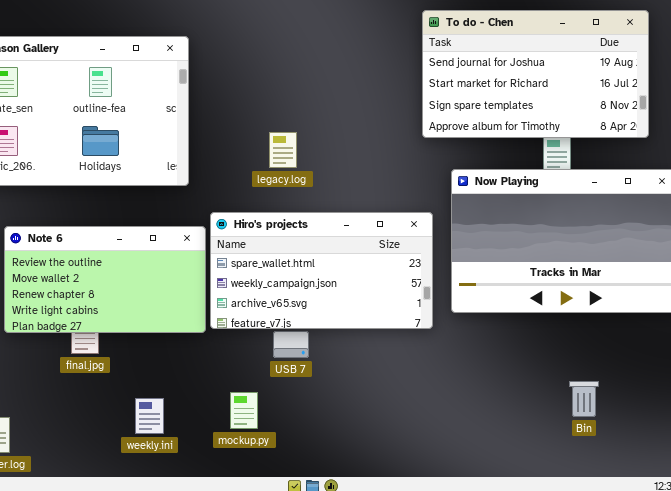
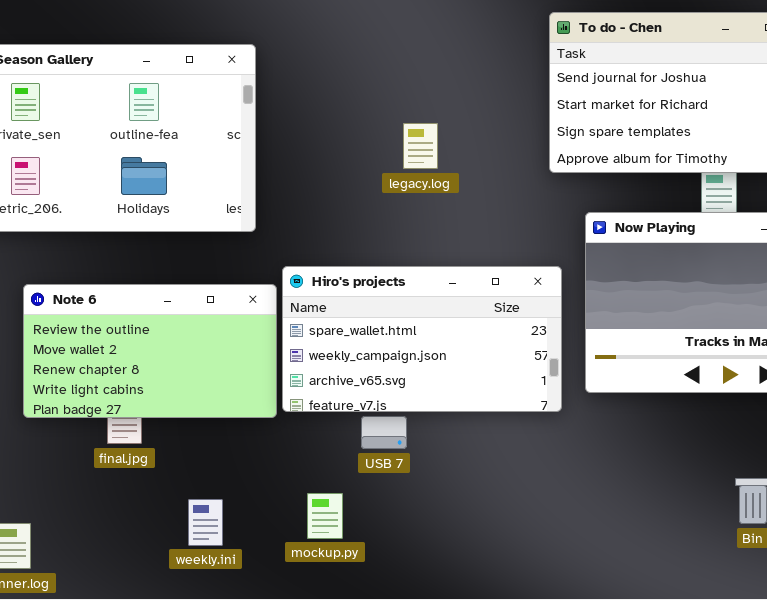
legacy.log: [269,132,297,168] -> [403,123,438,169], moved

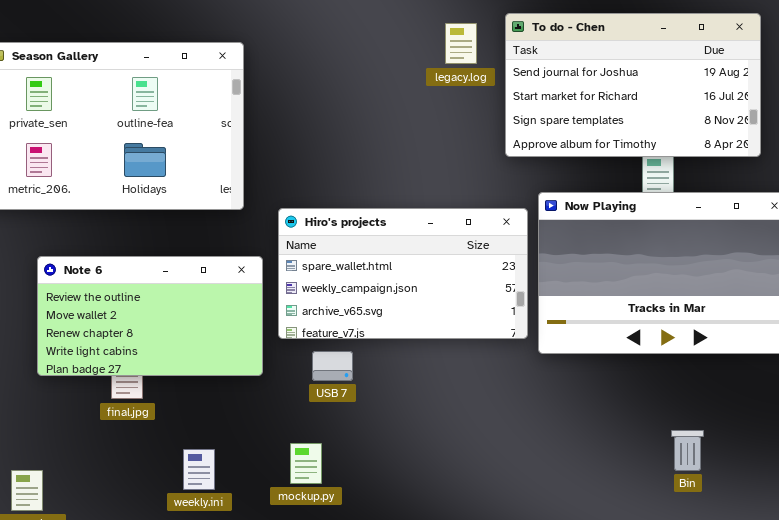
legacy.log: [403,123,438,169] -> [445,23,477,64], moved
Hiro's projects: [282,266,562,412] -> [278,208,528,339], moved
USB 7: [361,416,407,449] -> [312,351,353,381], moved

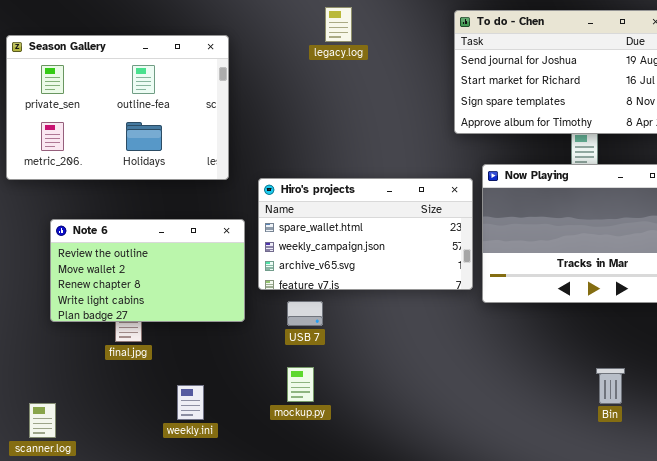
legacy.log: [445,23,477,64] -> [325,7,352,42], moved
mockup.py: [290,443,322,484] -> [287,367,314,402], moved

